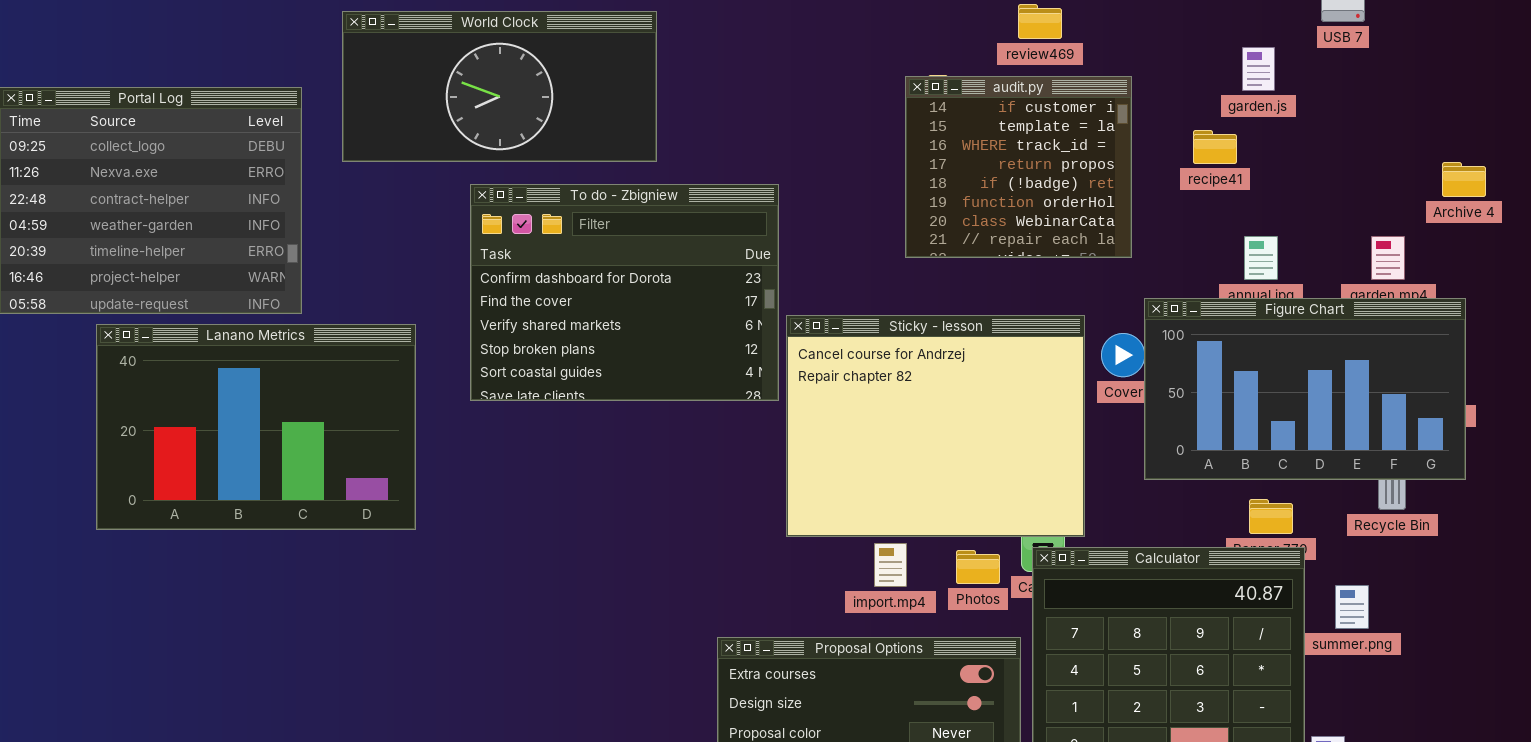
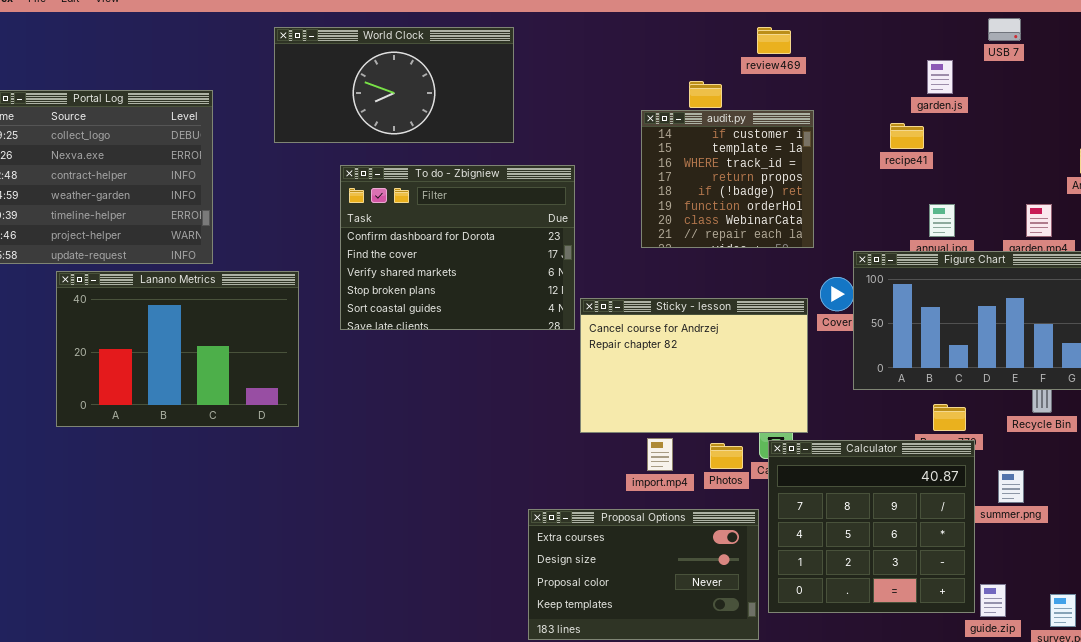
World Clock: [342,11,657,162] -> [274,27,514,143], moved
audit.py: [905,76,1132,258] -> [641,110,814,248], moved
Sticky - lesson: [786,315,1085,537] -> [580,298,808,433], resized

